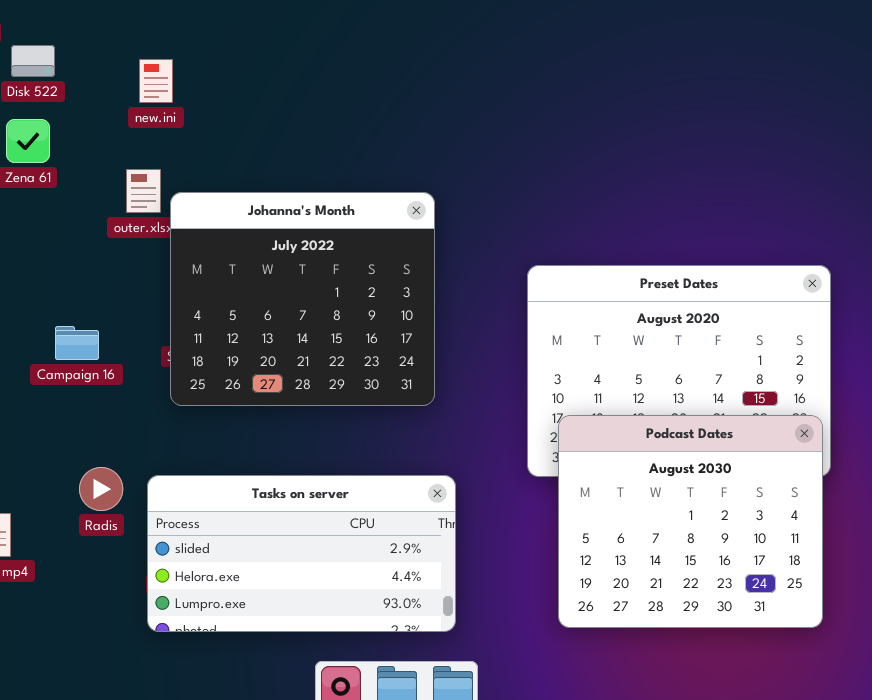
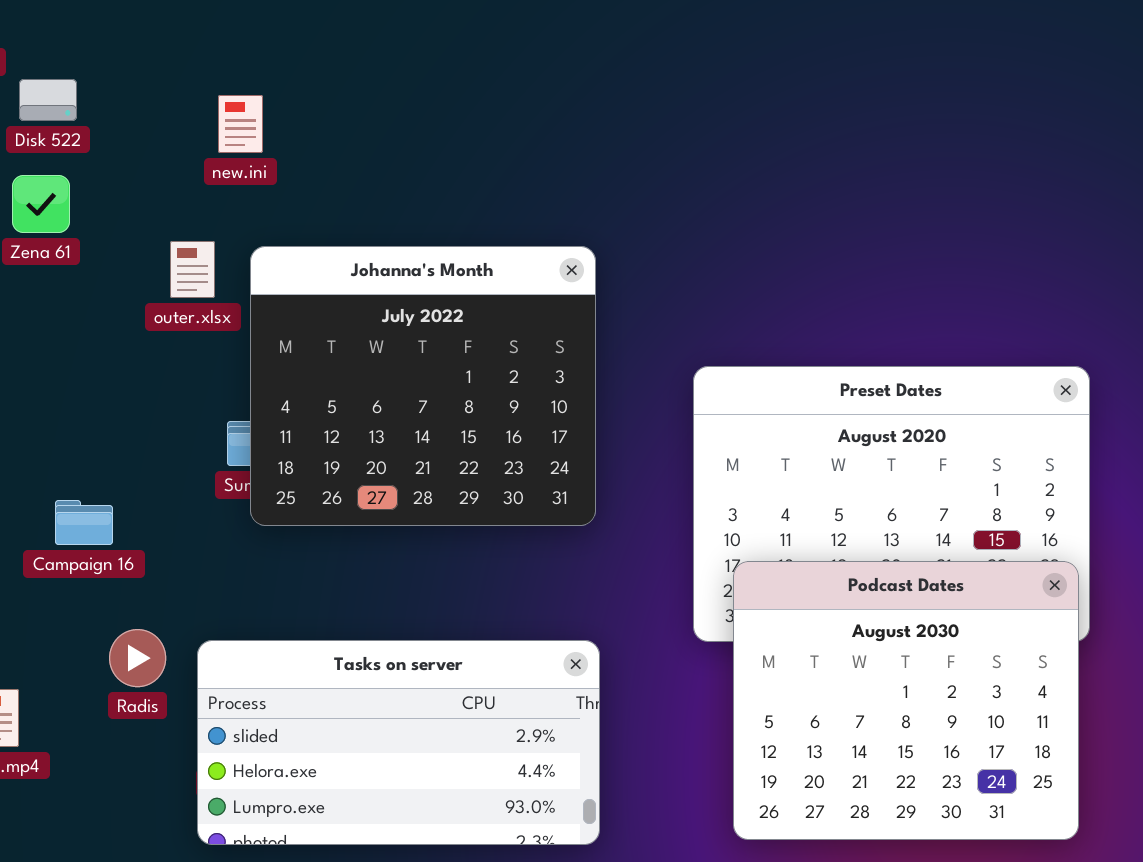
new.ini: [139,59,173,103] -> [218,95,263,153], moved
Johanna's Month: [170,192,435,406] -> [250,246,596,526], moved
Campaign 16: [55,326,99,360] -> [55,500,113,545], moved

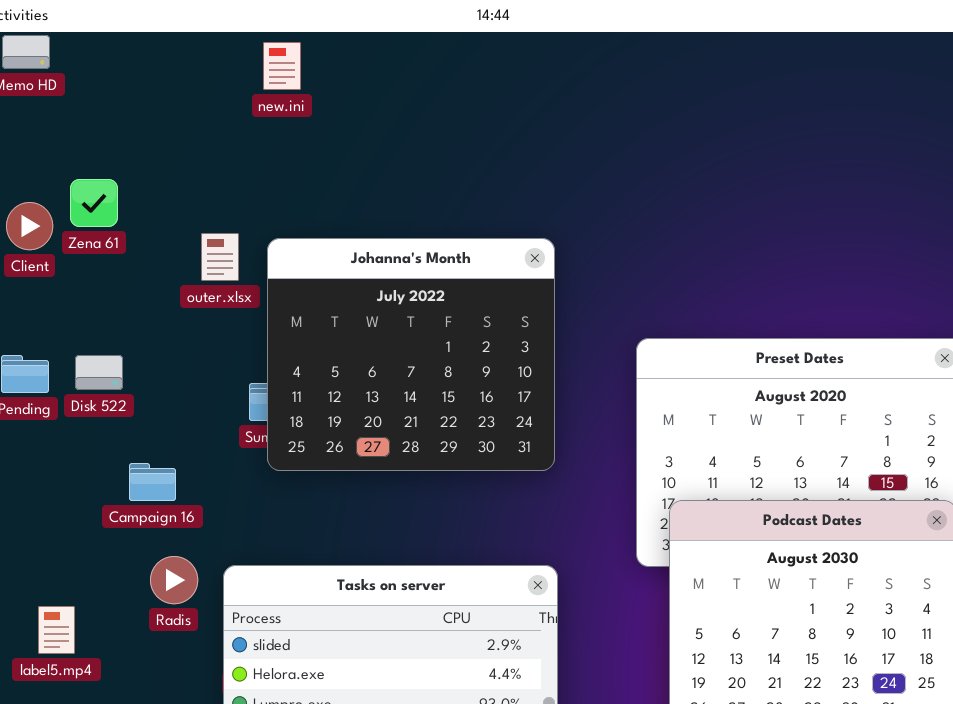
Disk 522: [19,79,77,121] -> [75,355,123,390], moved
new.ini: [218,95,263,153] -> [263,42,301,90], moved
Campaign 16: [55,500,113,545] -> [129,463,176,501], moved

